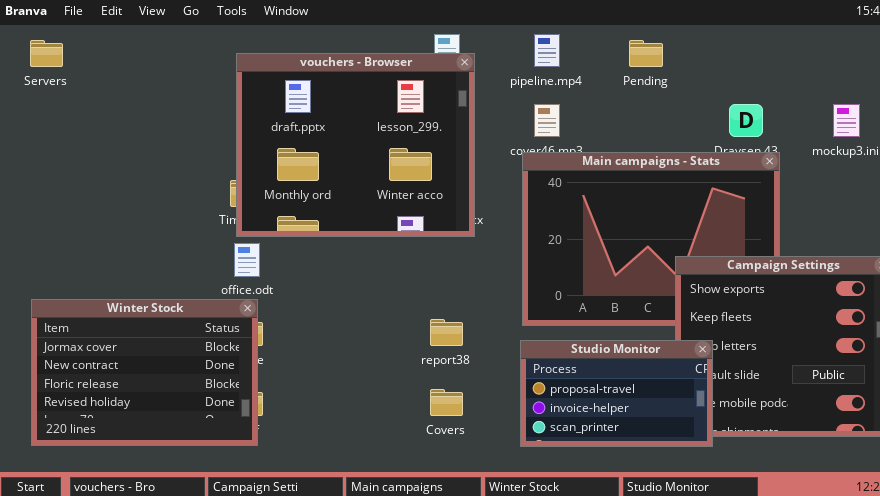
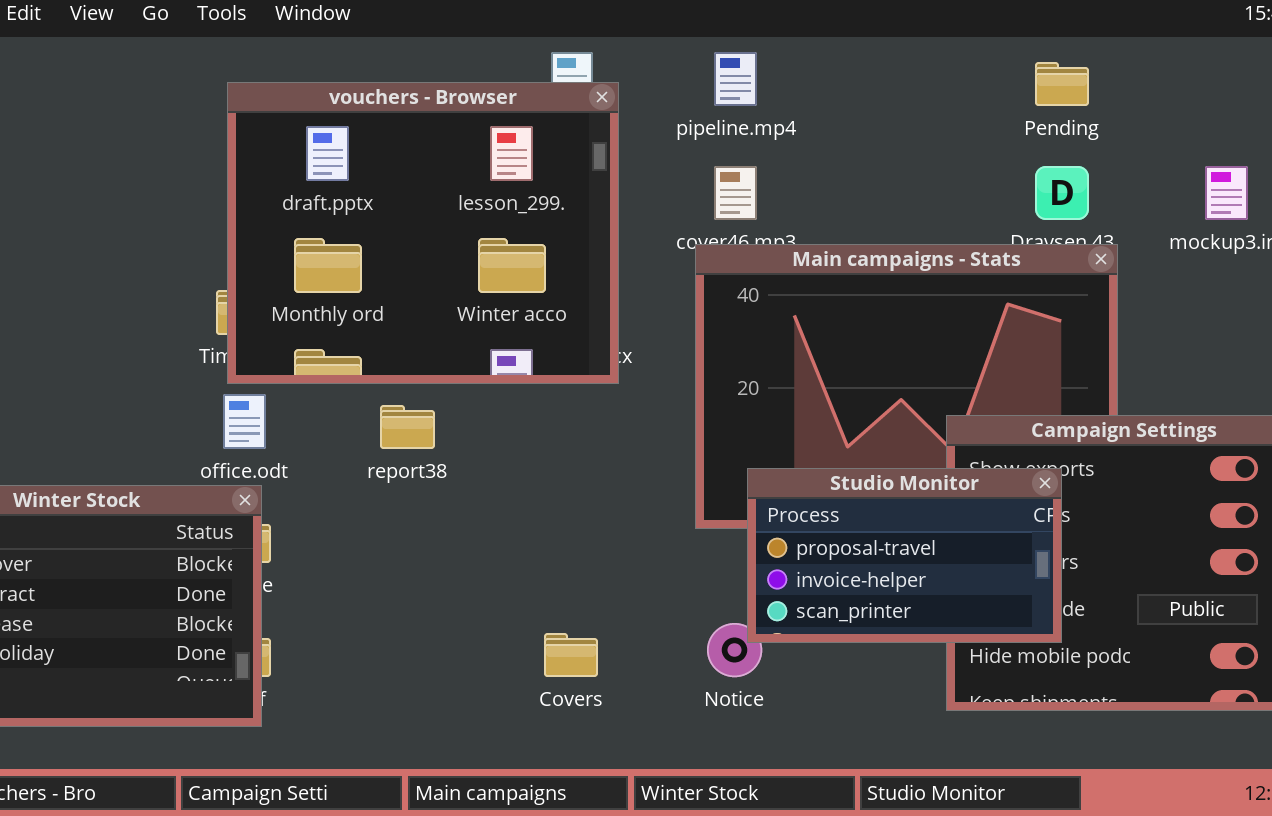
Pending: [629,40,663,67] -> [1035,62,1089,106], moved
report38: [430,319,463,346] -> [380,405,435,449], moved
Studio Monitor: [520,340,713,447] -> [747,468,1062,643], moved

